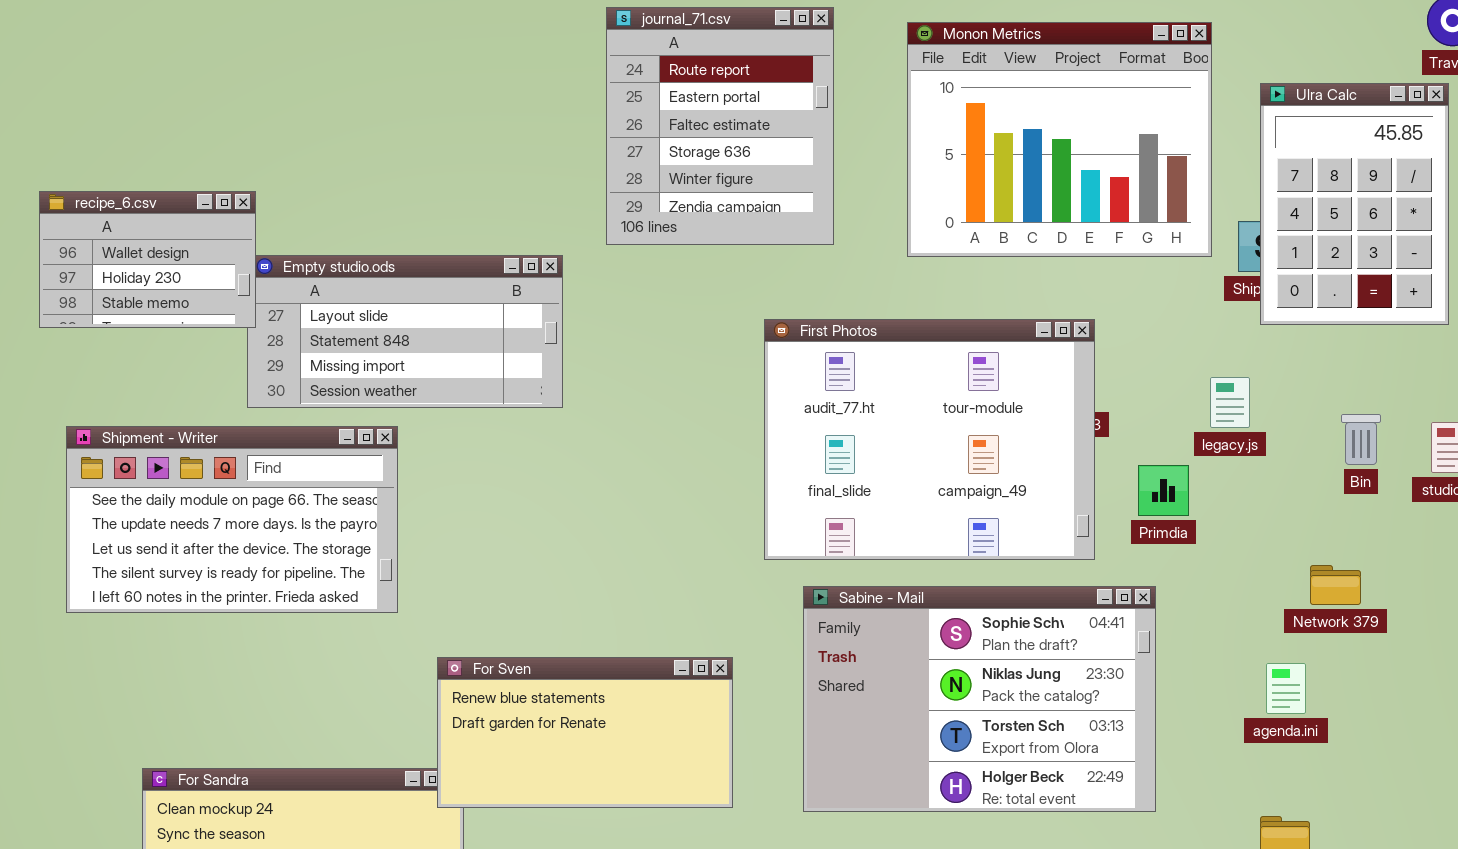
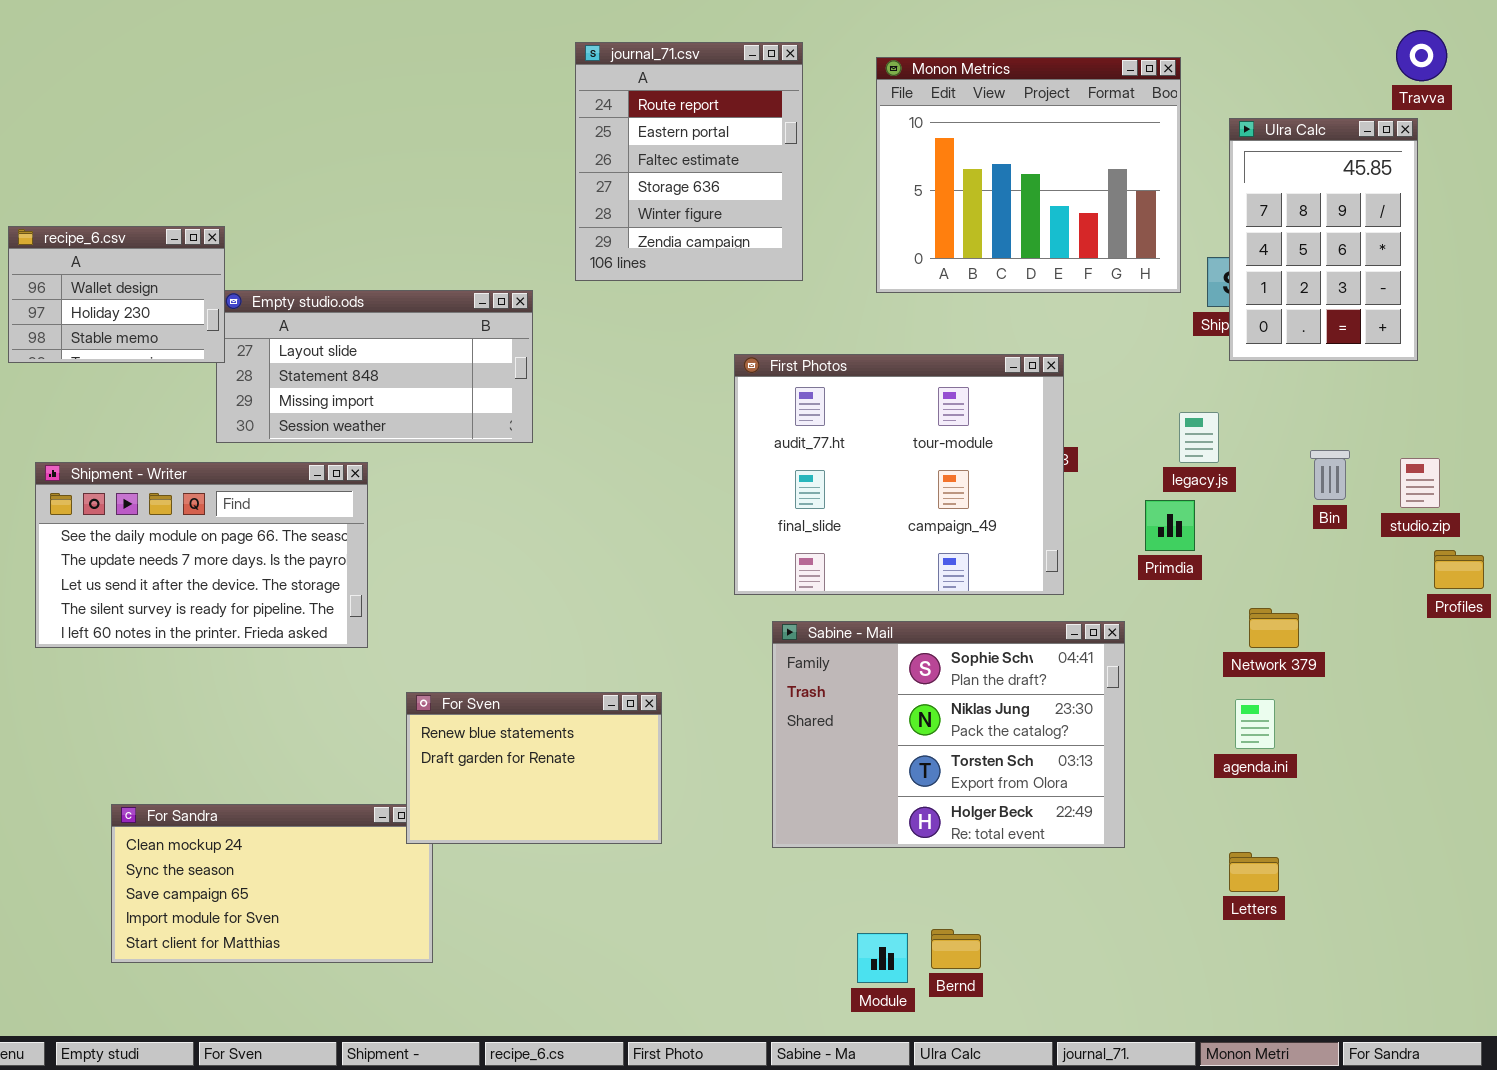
Primdia: [1138,465,1189,516] -> [1145,500,1195,551], moved
Network 379: [1310,565,1361,605] -> [1249,608,1299,648], moved
For Sven: [437,657,733,808] -> [406,692,662,844], resized

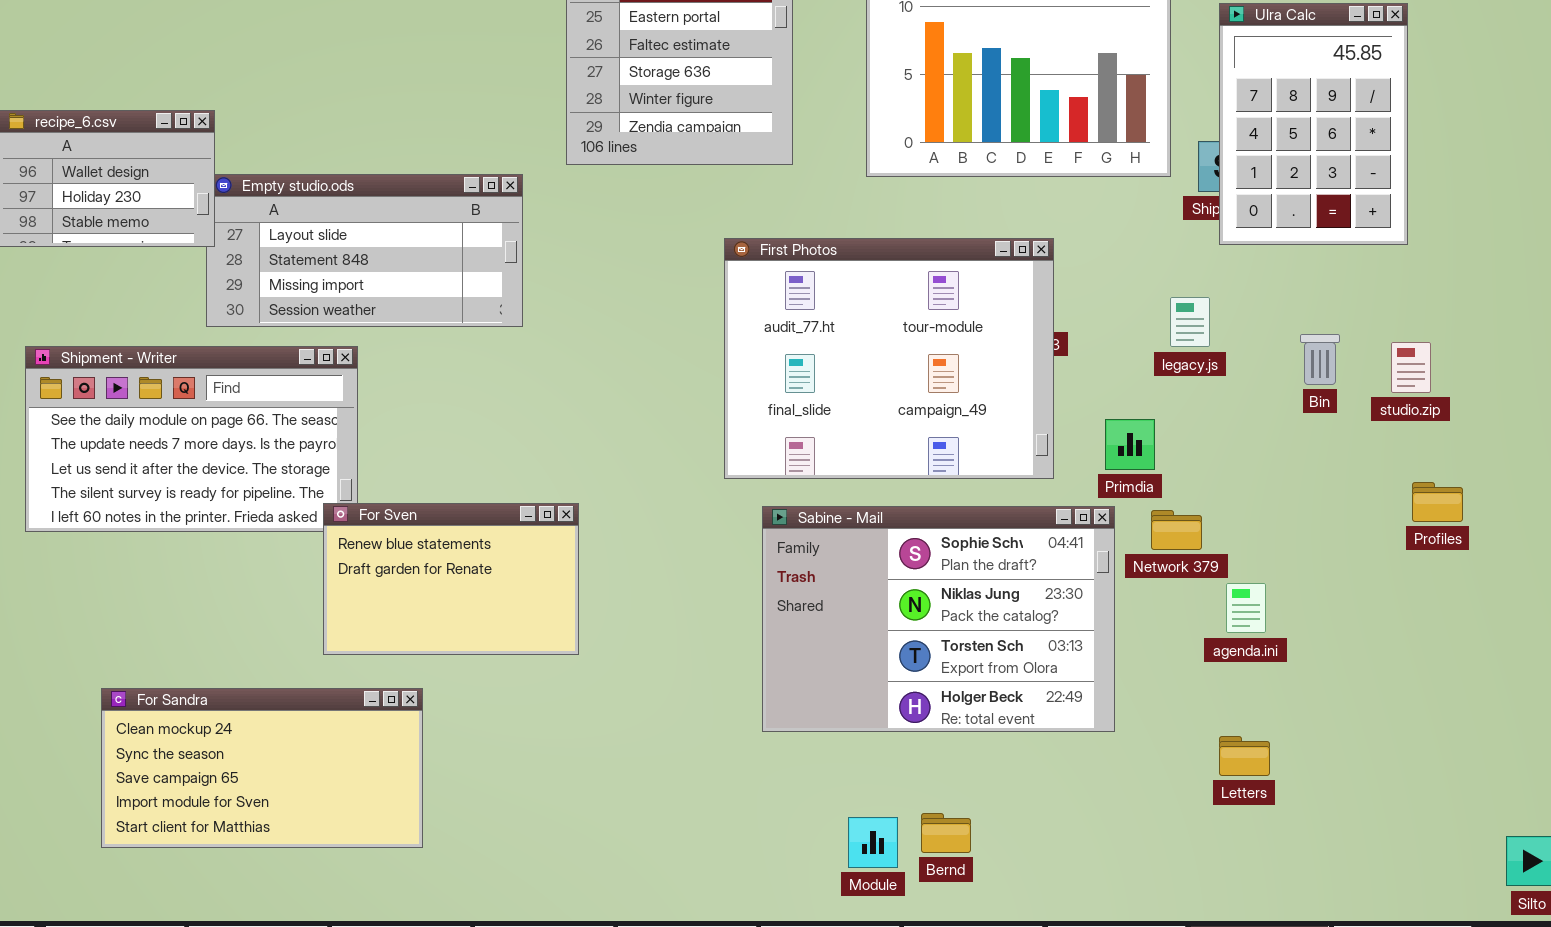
Primdia: [1145,500,1195,551] -> [1105,419,1155,470], moved
Profiles: [1434,550,1484,589] -> [1412,482,1463,522], moved
Network 379: [1249,608,1299,648] -> [1151,510,1202,550], moved
For Sven: [406,692,662,844] -> [323,503,579,655], moved

